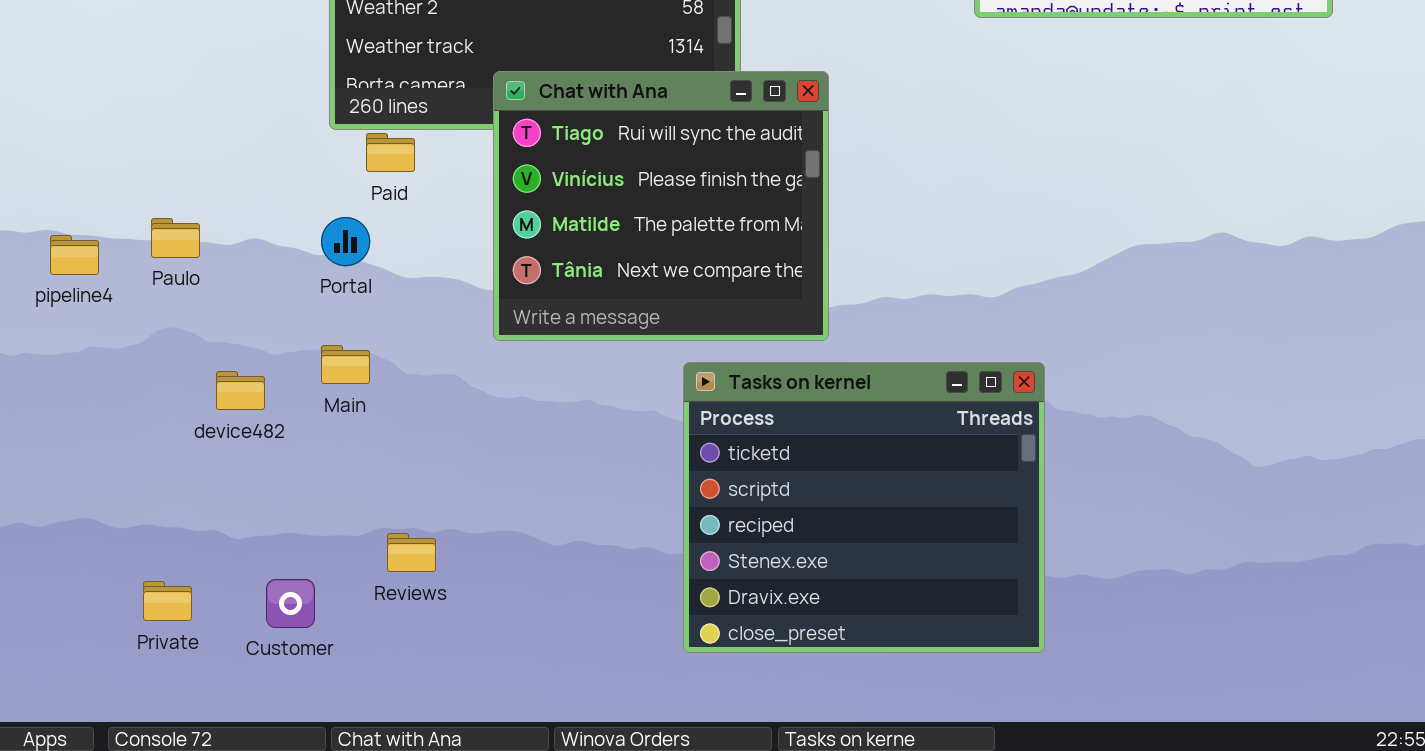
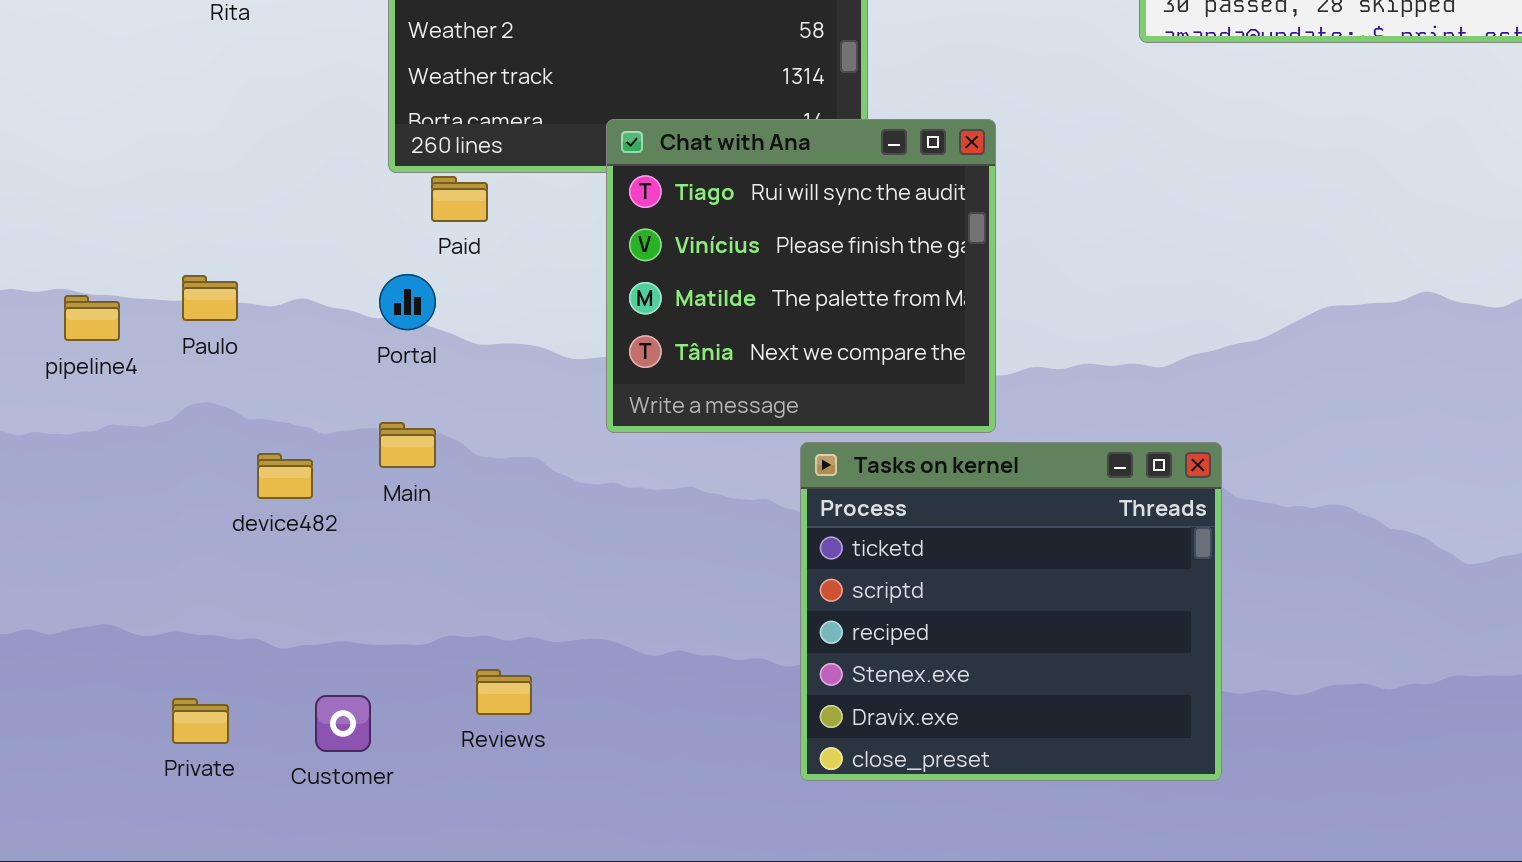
Chat with Ana: [493,71,829,341] -> [606,119,996,433], moved
Reviews: [387,533,436,572] -> [476,669,532,715], moved

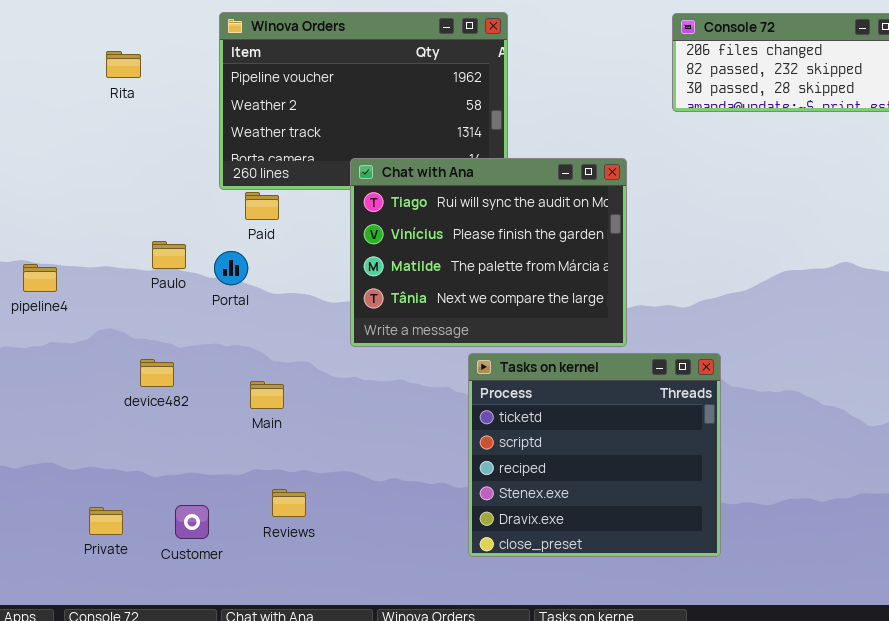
Chat with Ana: [606,119,996,433] -> [350,158,627,347], resized
Paulo: [182,275,238,321] -> [152,241,186,269], moved
Main: [379,422,436,468] -> [250,381,284,409], moved

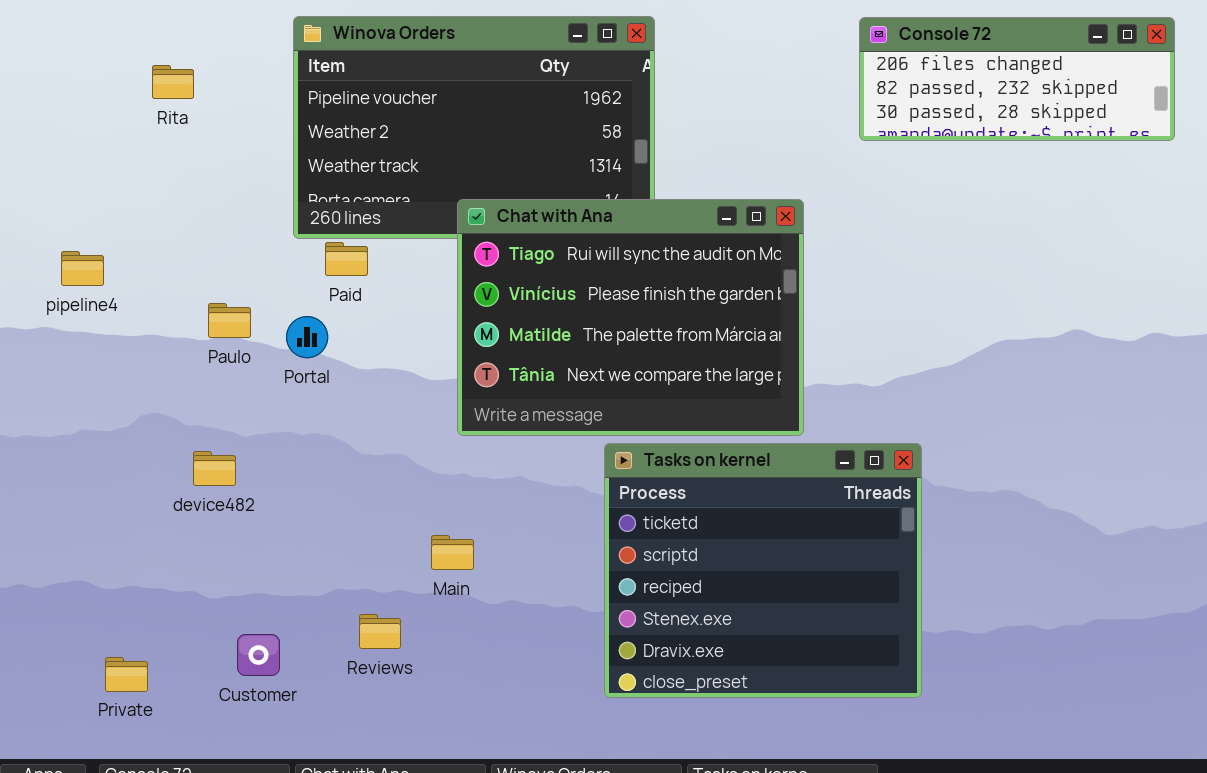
pipeline4: [23,264,57,292] -> [61,251,104,286], moved
Main: [250,381,284,409] -> [431,535,474,570], moved
Private: [89,507,123,535] -> [105,657,148,692], moved

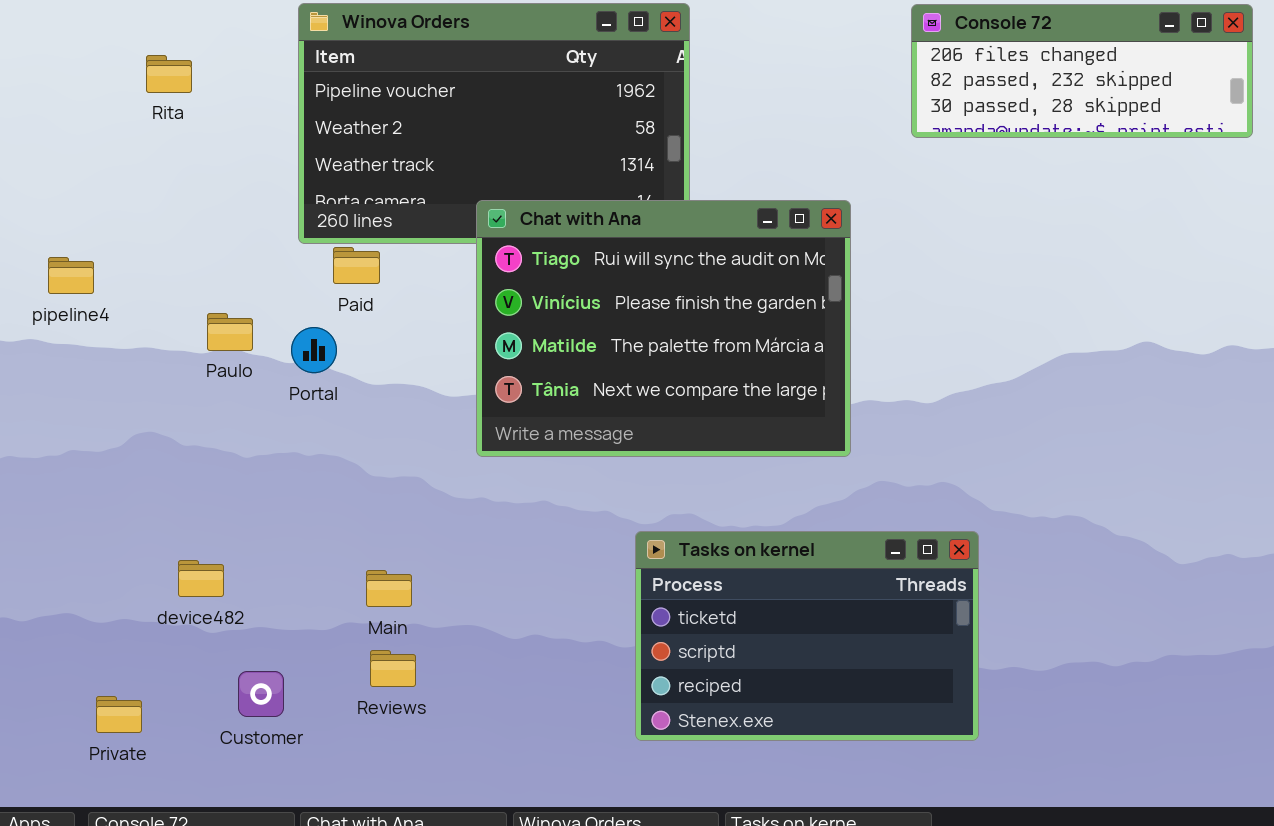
Tasks on kernel: [604,443,922,698] -> [635,531,979,741], resized
device482: [193,451,236,486] -> [178,560,224,597], moved
Main: [431,535,474,570] -> [366,570,412,607], moved

